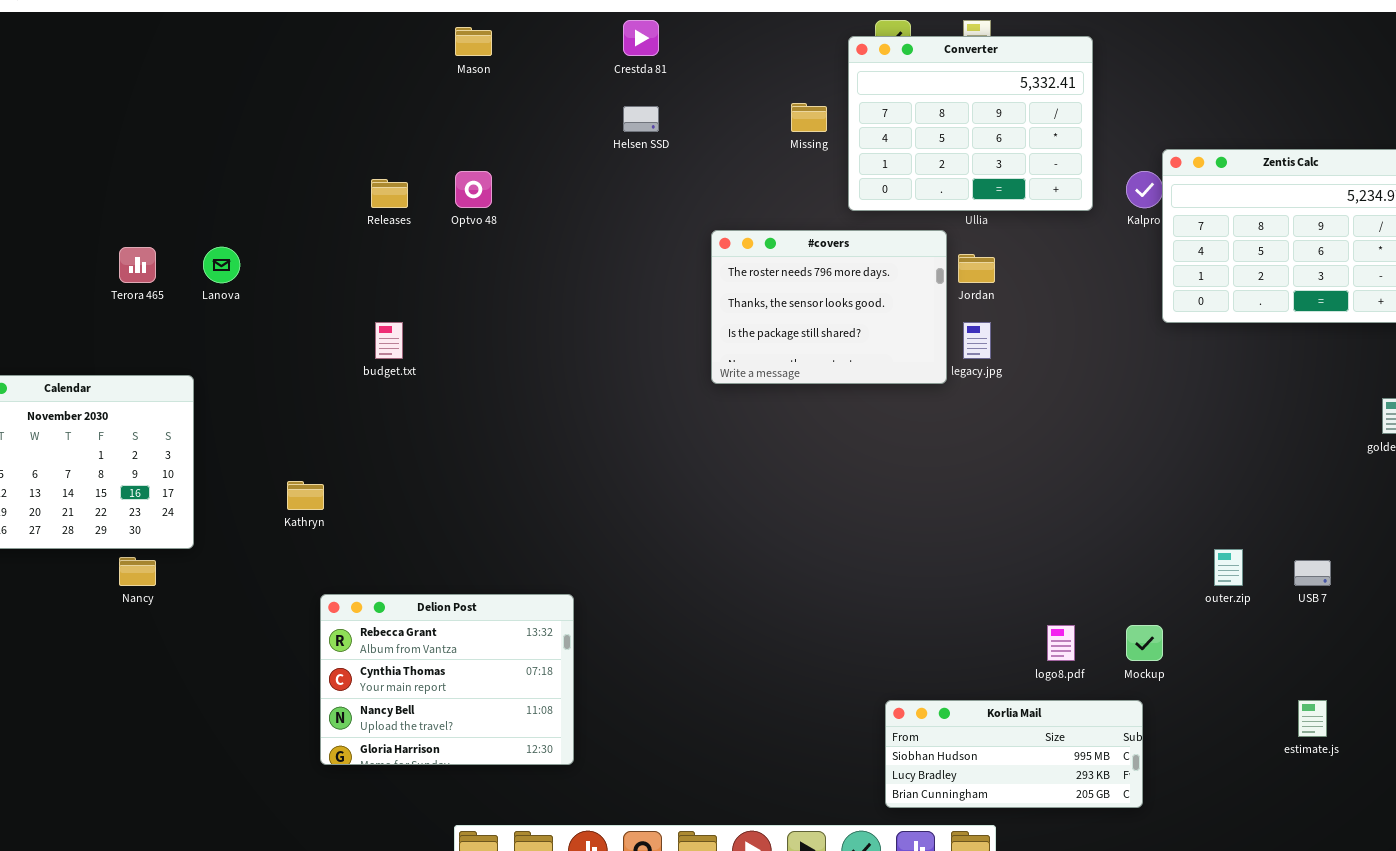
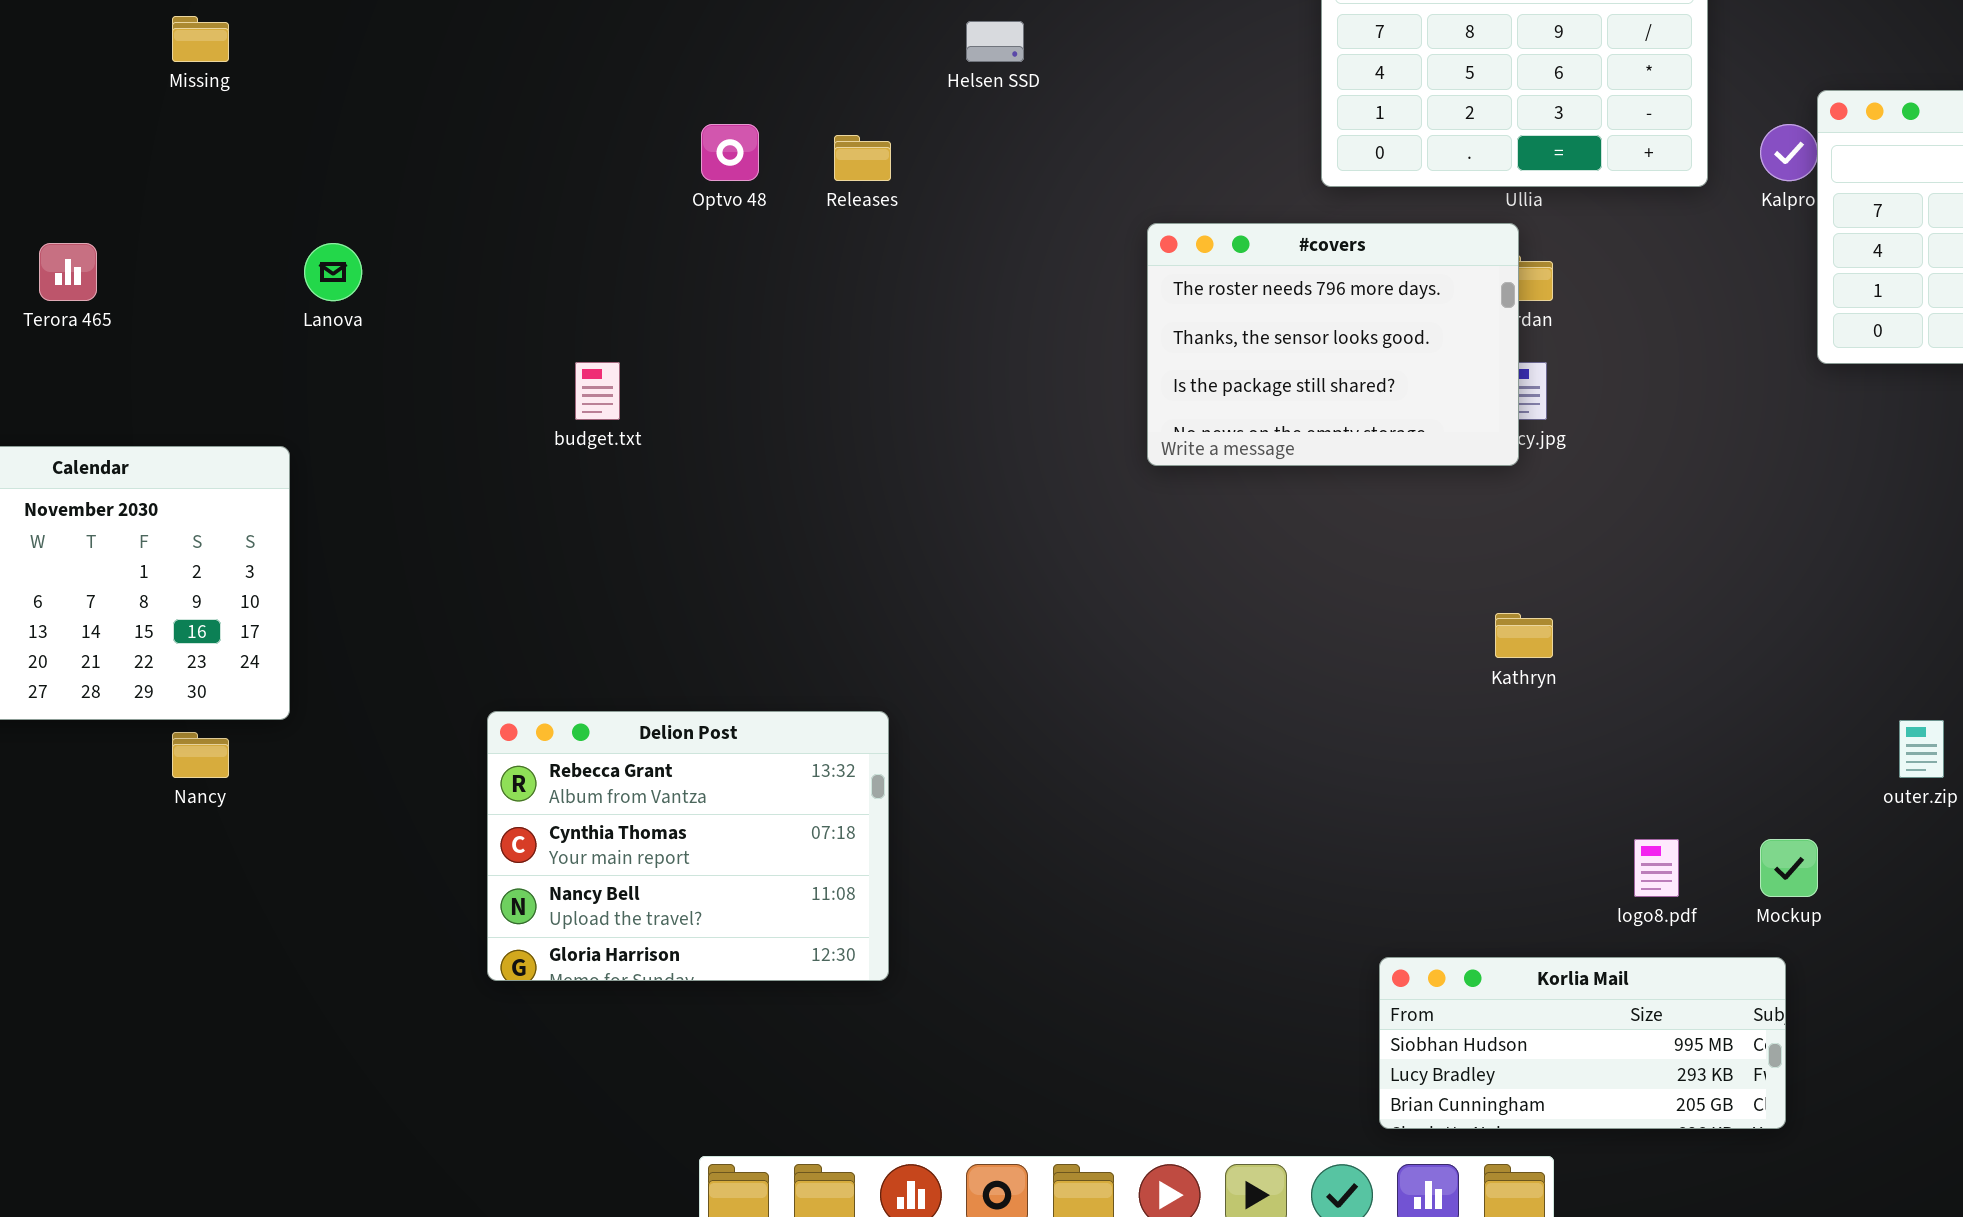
Missing: [791,103,827,132] -> [172,16,229,62], moved
Releases: [371,179,408,208] -> [834,135,891,181], moved
#covers: [711,230,947,384] -> [1147,223,1519,466], moved
Terora 465: [119,247,156,283] -> [39,243,97,301], moved
Kathryn: [287,481,324,510] -> [1495,613,1553,658], moved
Delion Post: [320,594,574,765] -> [487,711,889,981], moved

